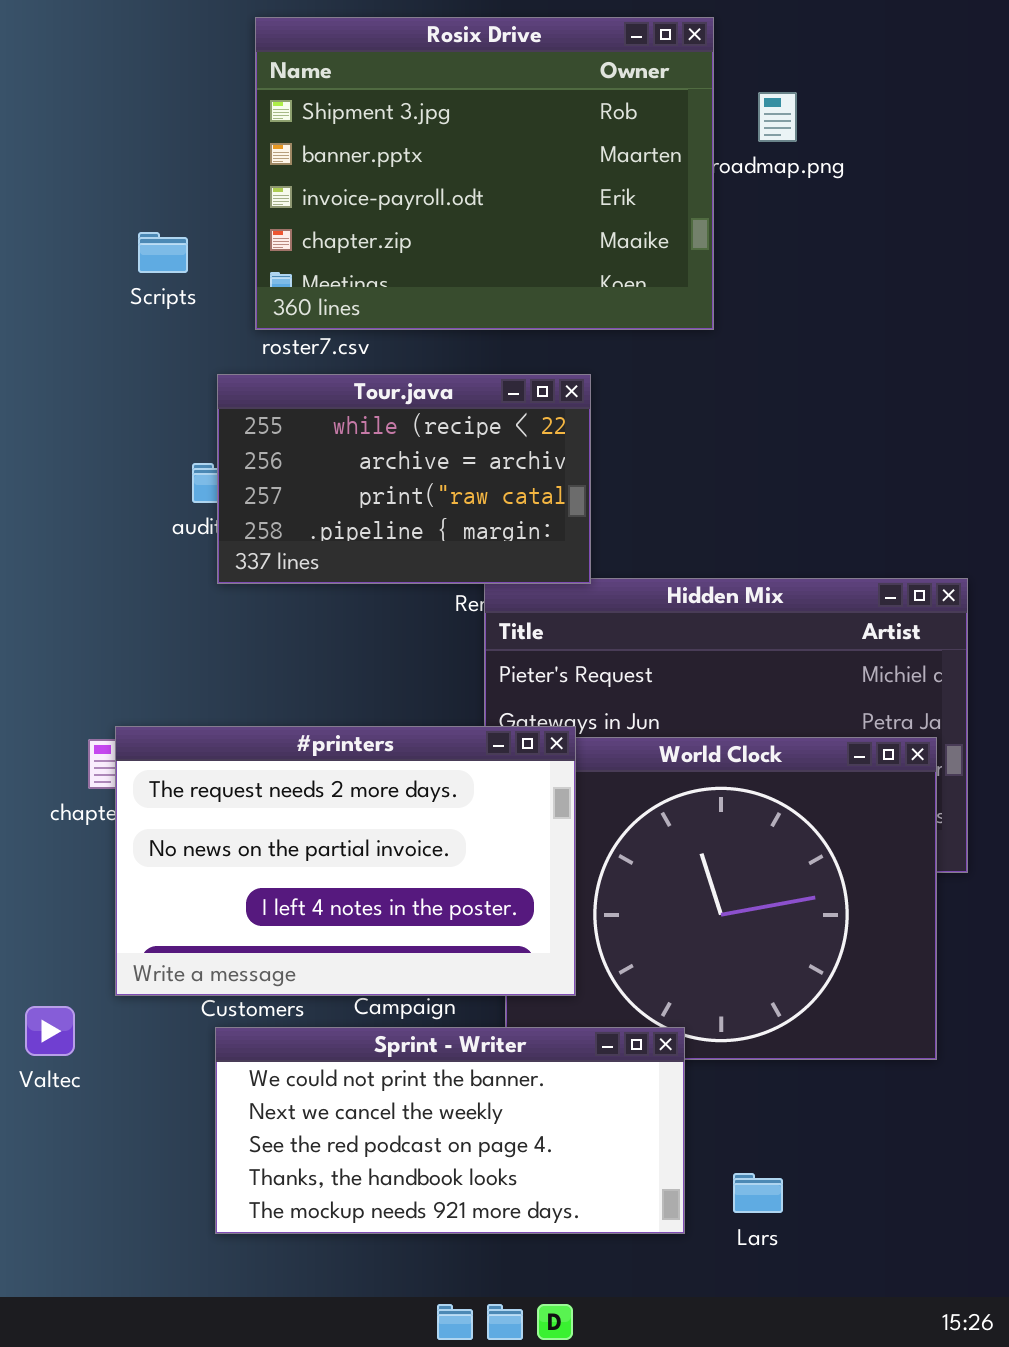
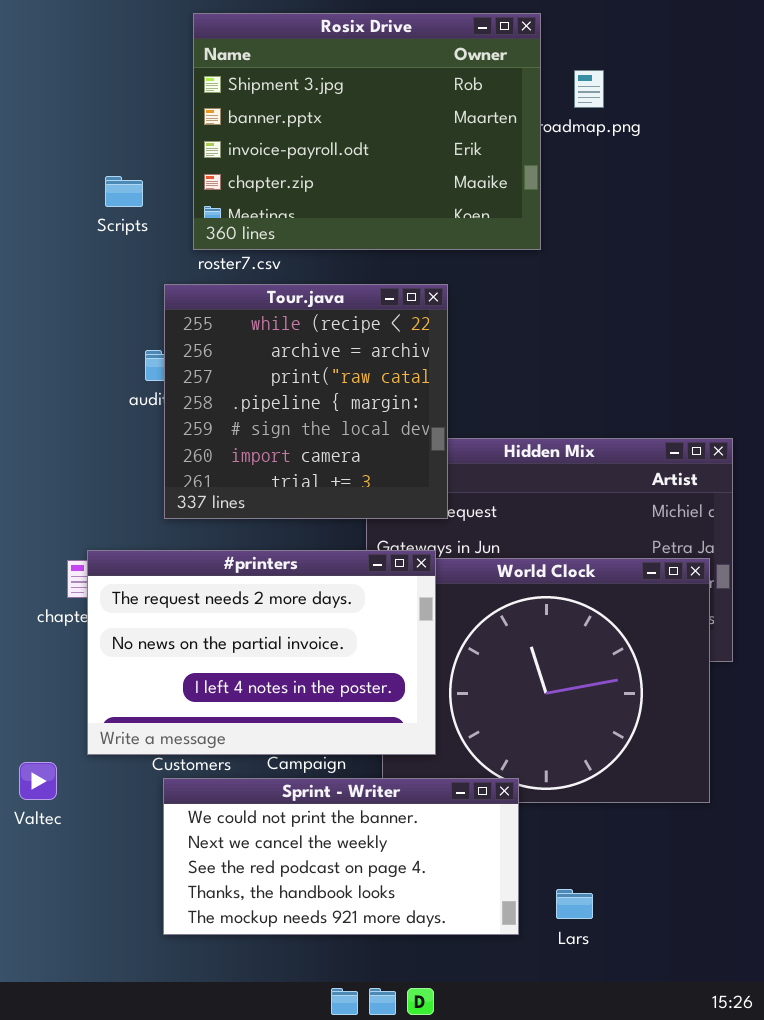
Tour.java: [217,374,591,584] -> [164,284,448,519], resized

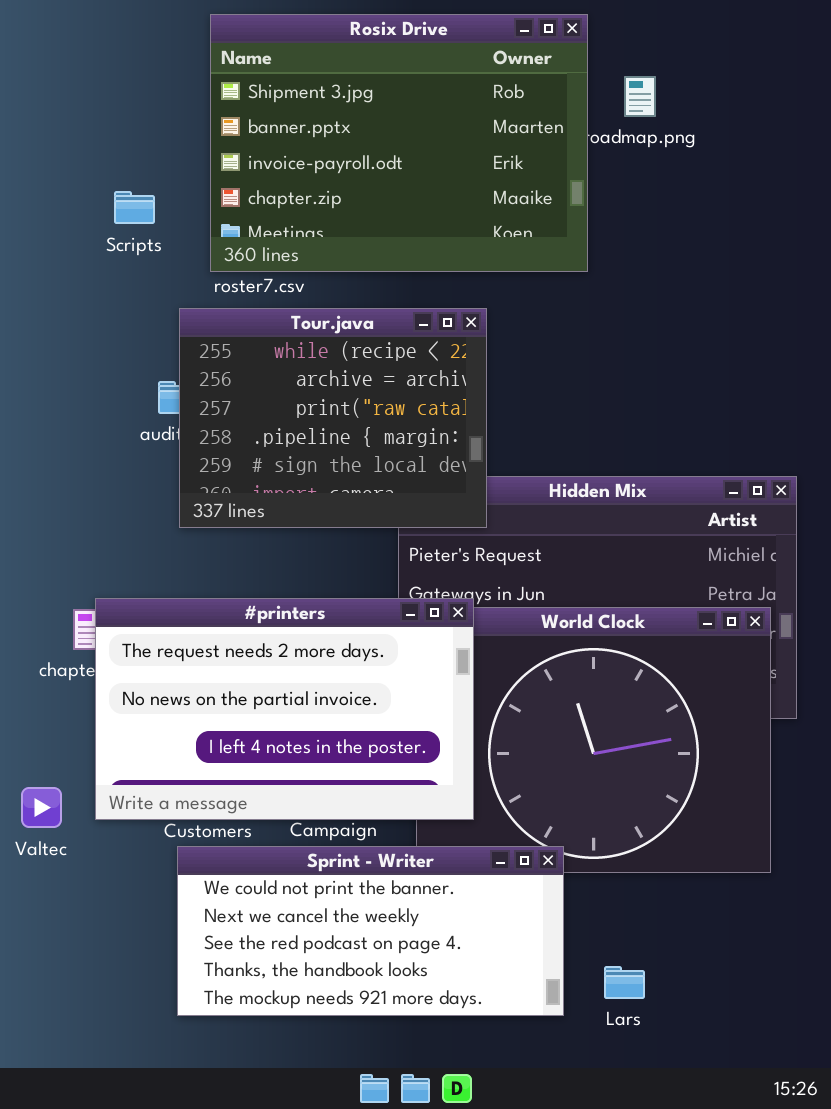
Tour.java: [164,284,448,519] -> [179,308,487,528], resized
Valtec: [19,762,57,800] -> [21,787,62,828], moved

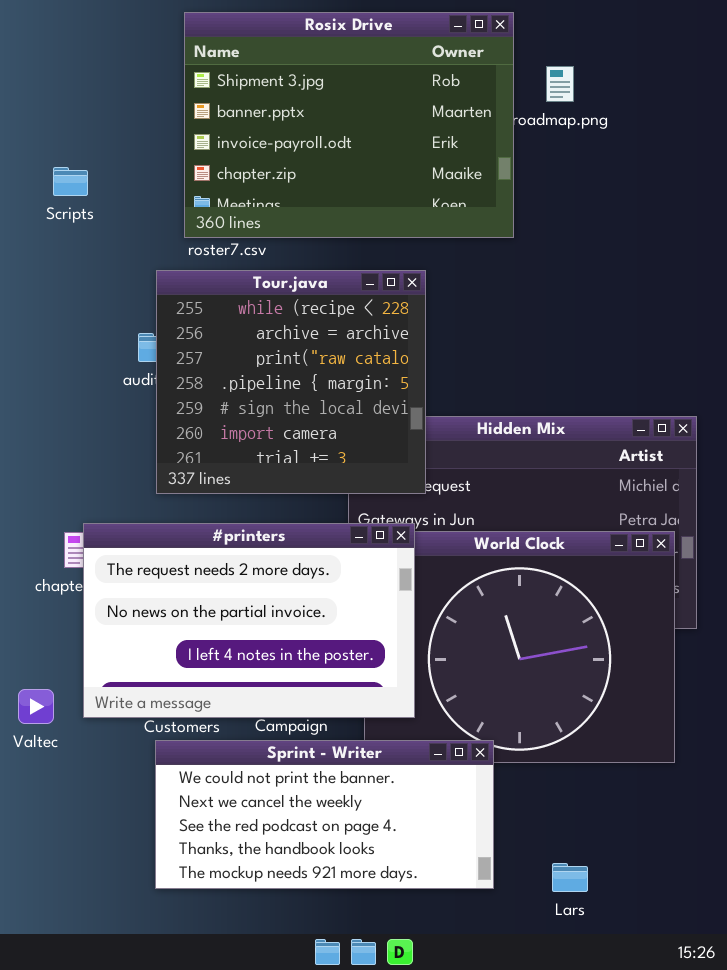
Scripts: [114,191,155,224] -> [53,167,88,196], moved
Tour.java: [179,308,487,528] -> [156,270,426,494], resized
Lars: [604,966,645,999] -> [552,863,588,892], moved

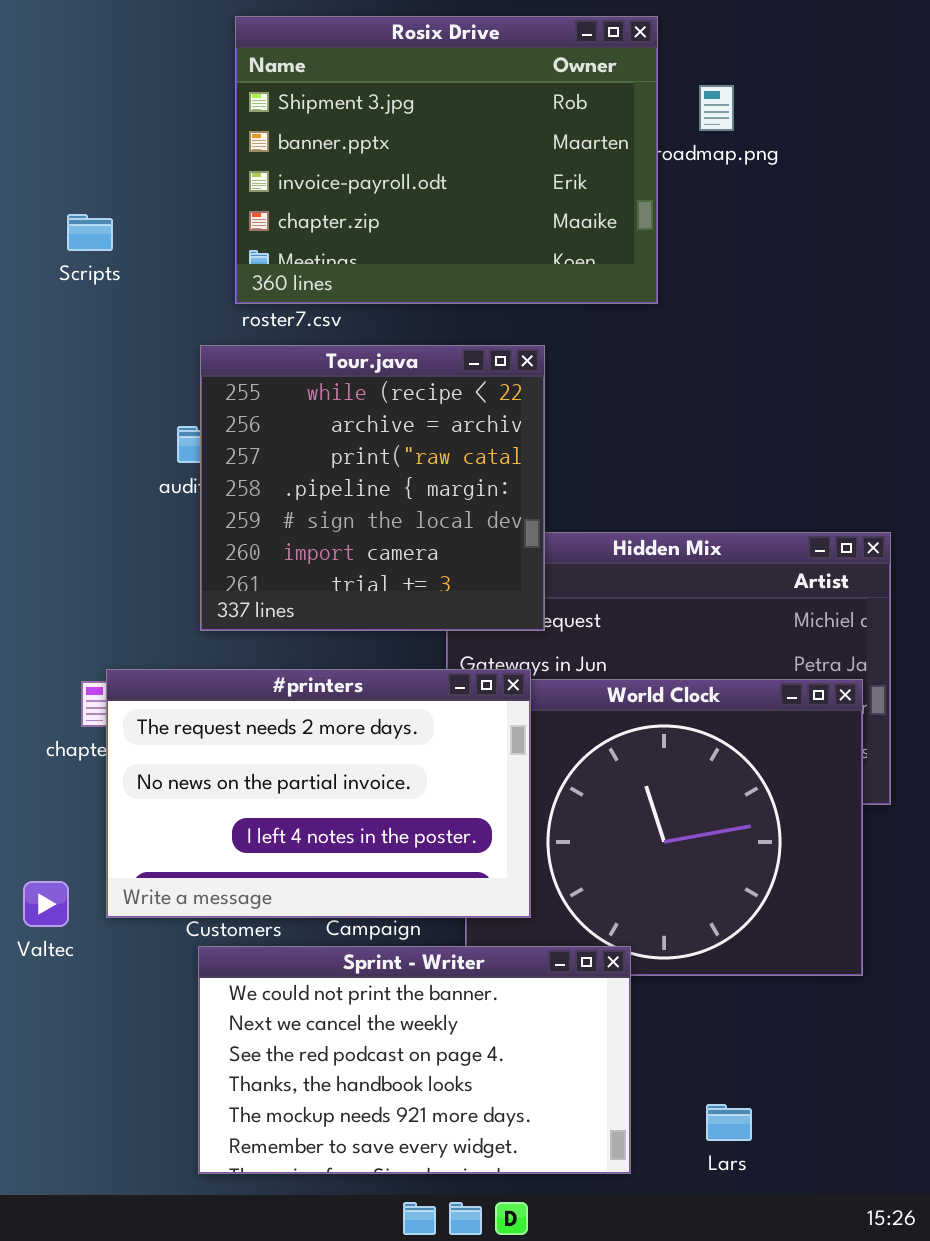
Sprint - Writer: [155,740,494,889] -> [198,946,631,1174], resized

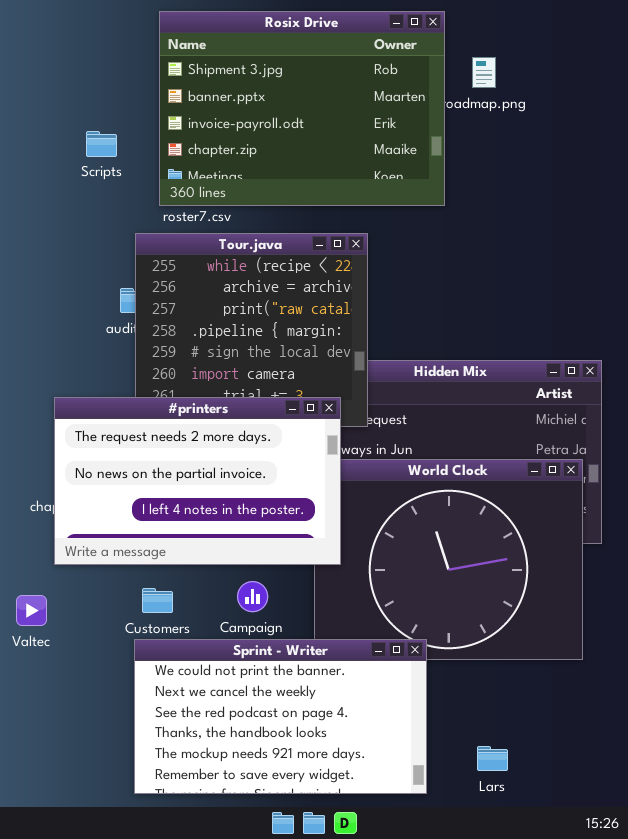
Scripts: [67,214,113,251] -> [86,131,117,157], moved
#printers: [106,669,531,918] -> [54,397,341,565], moved

